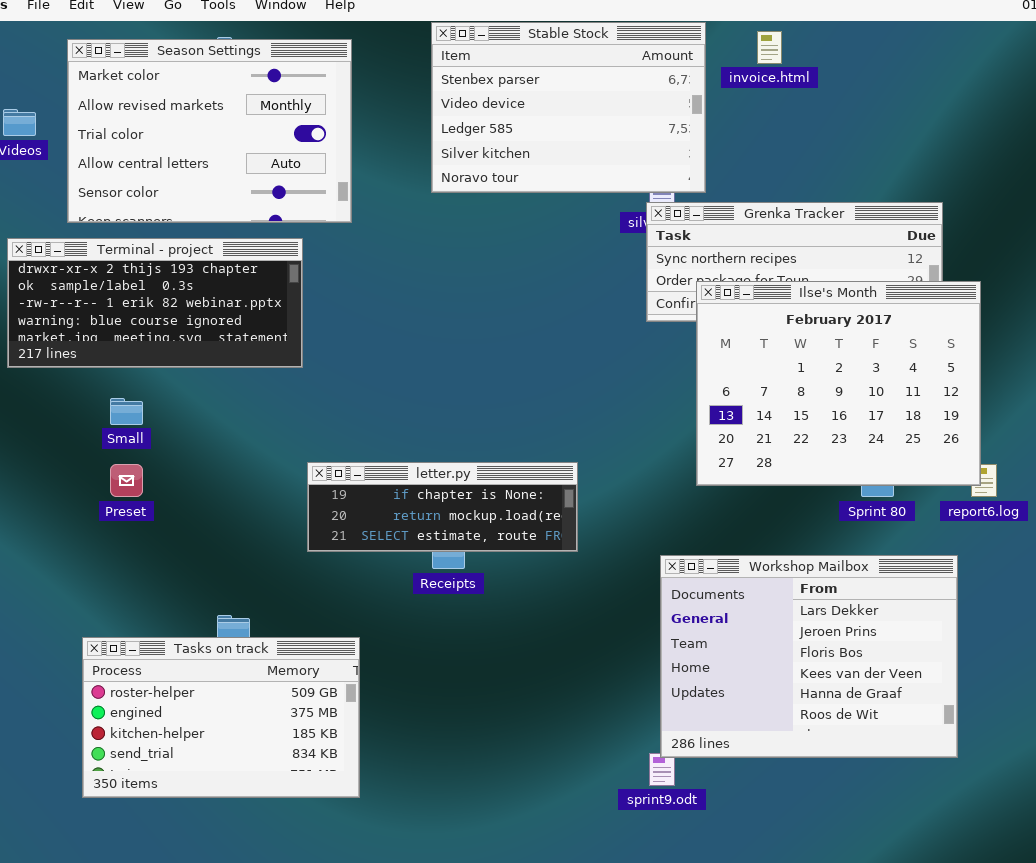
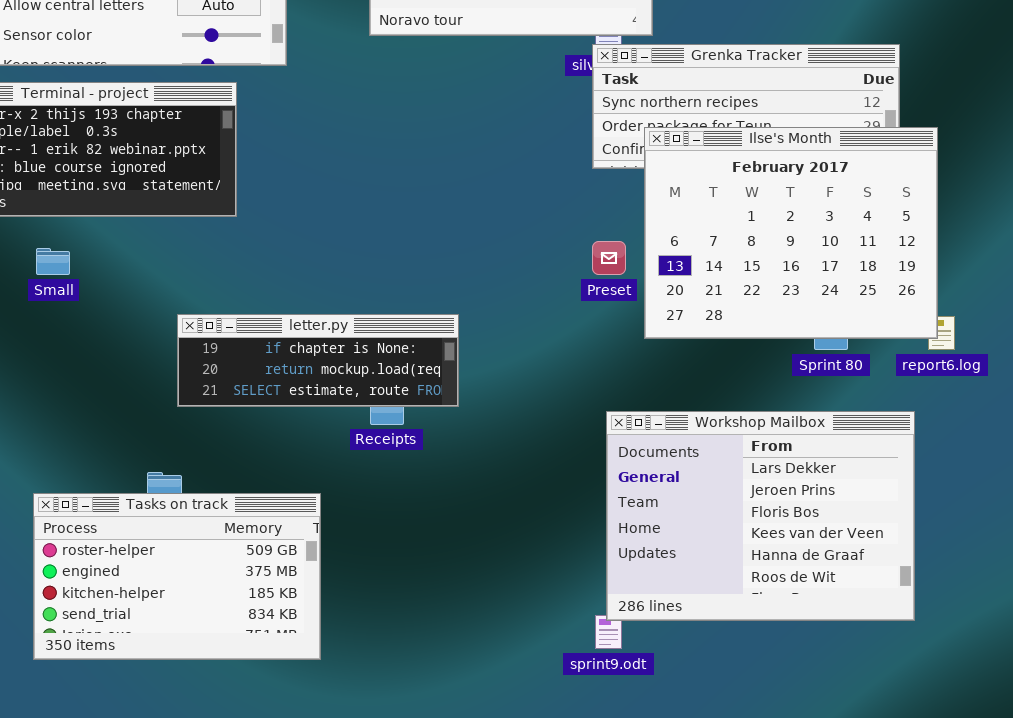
letter.py: [307,462,578,552] -> [177,314,459,407], moved
Preset: [110,464,143,497] -> [592,241,626,275], moved
Tasks on track: [82,637,360,798] -> [33,493,321,660], moved

